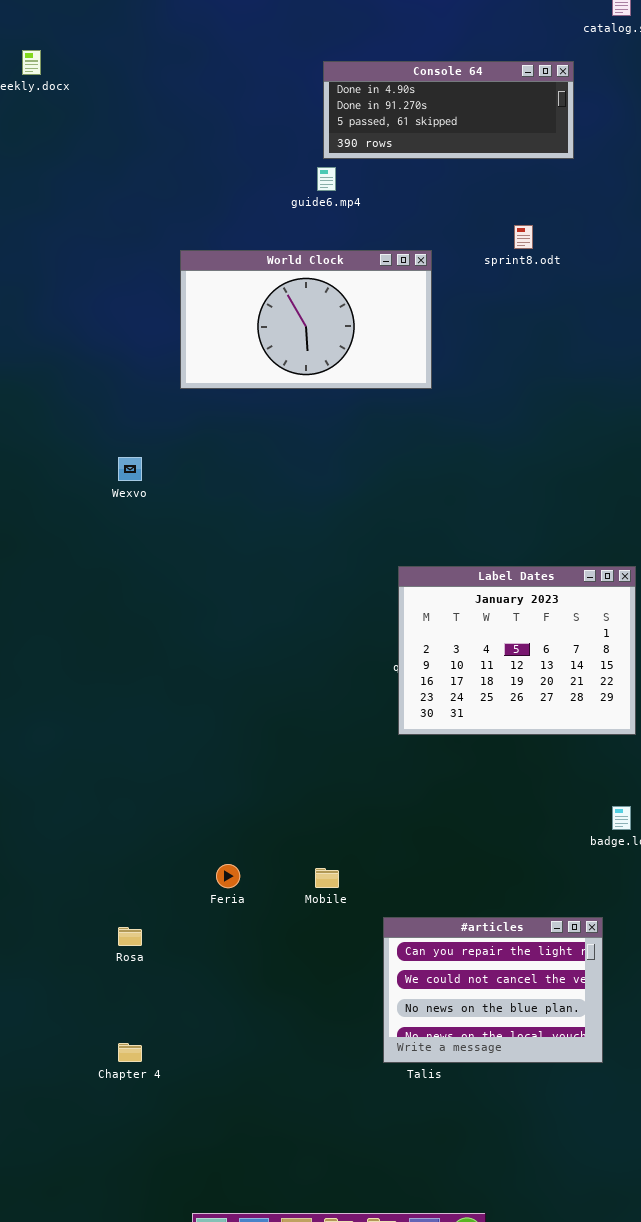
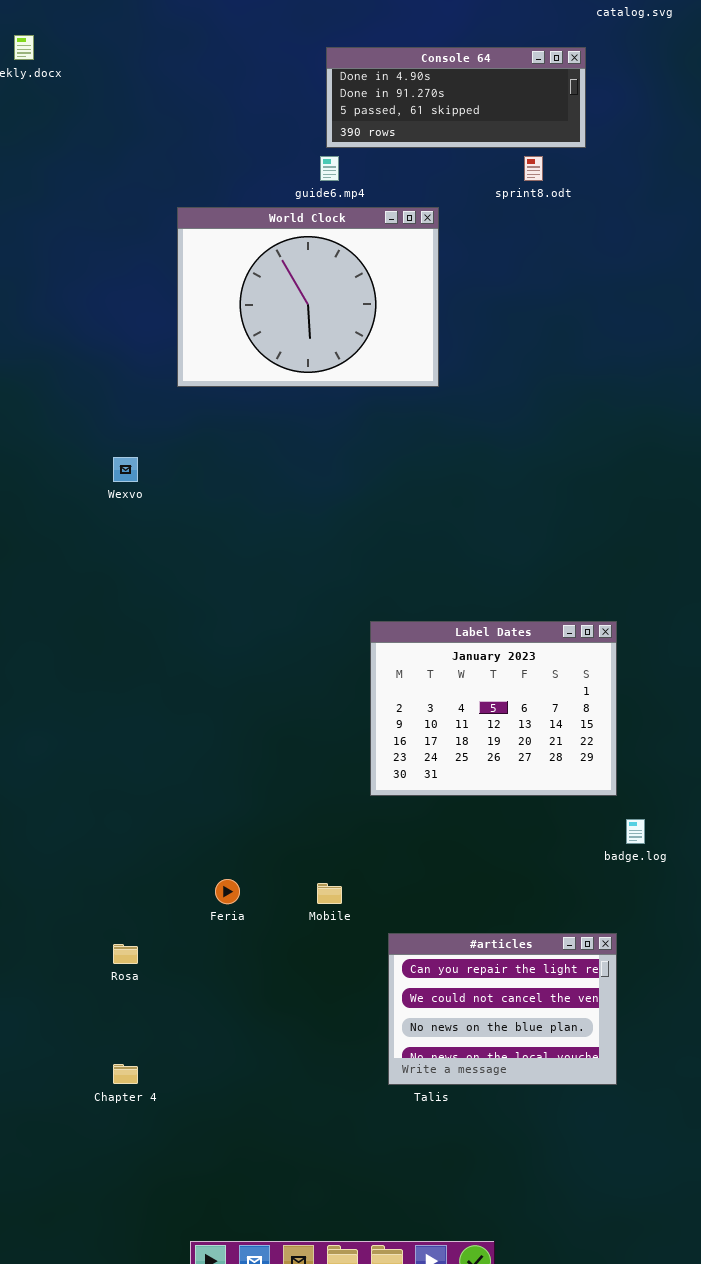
sprint8.odt: [514,225,533,249] -> [524,156,543,181], moved
World Clock: [180,250,432,389] -> [177,207,439,387], resized
Label Dates: [398,566,636,735] -> [370,621,617,796], moved

